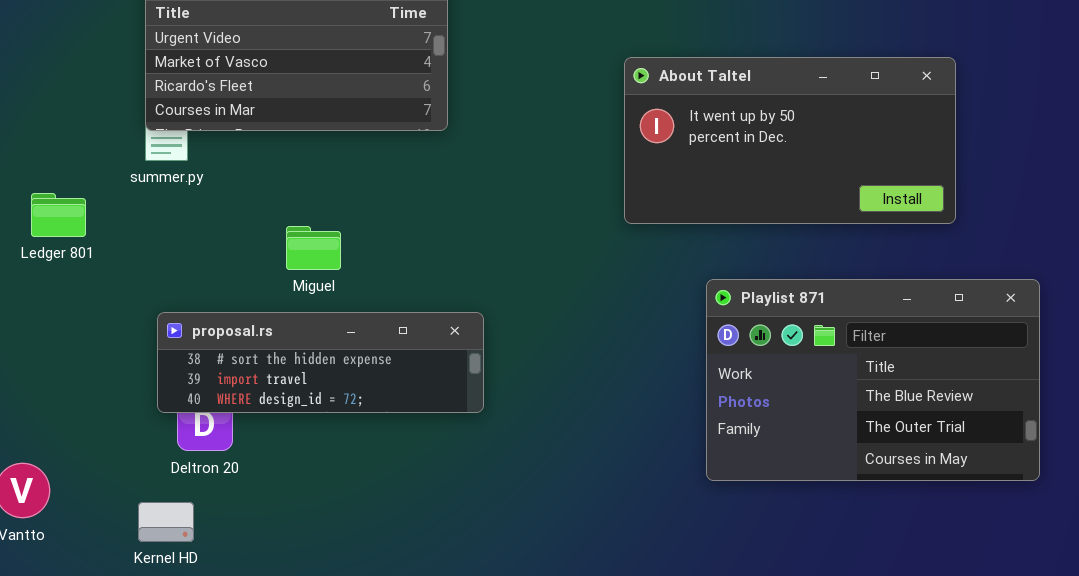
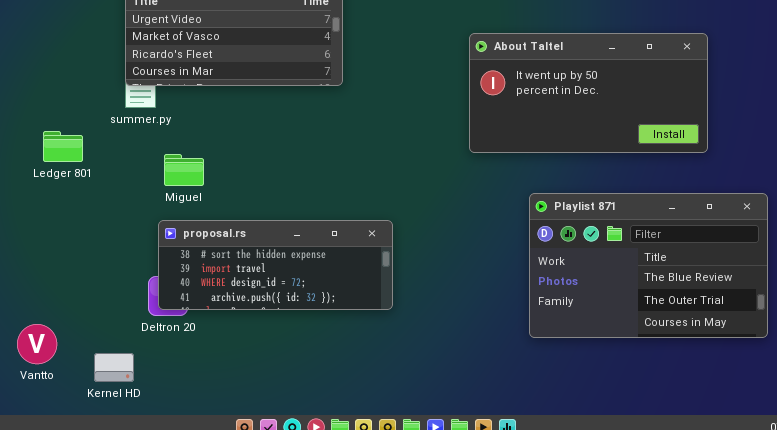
Miguel: [286,226,341,270] -> [164,154,204,186], moved
proposal.rs: [157,312,484,413] -> [158,220,393,310], moved, resized
Kernel HD: [138,502,194,542] -> [94,353,134,382], moved

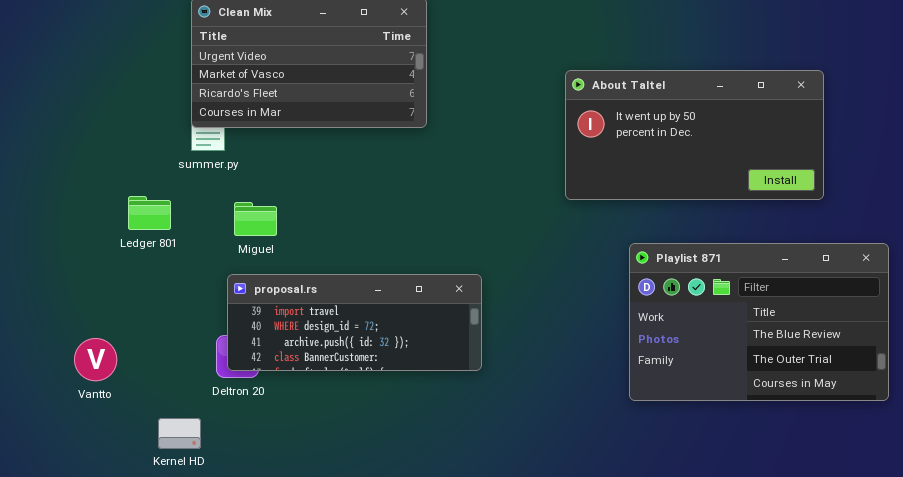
Ledger 801: [43,131,83,162] -> [128,196,171,230], moved
proposal.rs: [158,220,393,310] -> [227,274,482,371], scrolled down 1 row
Vantto: [17,324,57,364] -> [74,338,117,381], moved

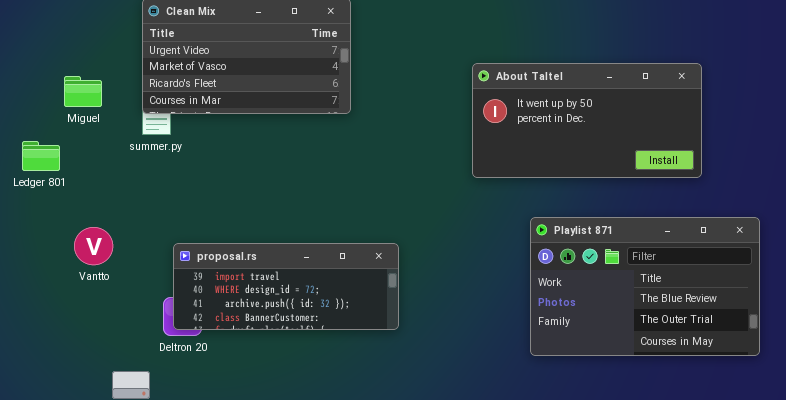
Ledger 801: [128,196,171,230] -> [22,141,60,171], moved
Miguel: [234,202,277,236] -> [64,76,102,107], moved
Vantto: [74,338,117,381] -> [74,227,113,265], moved

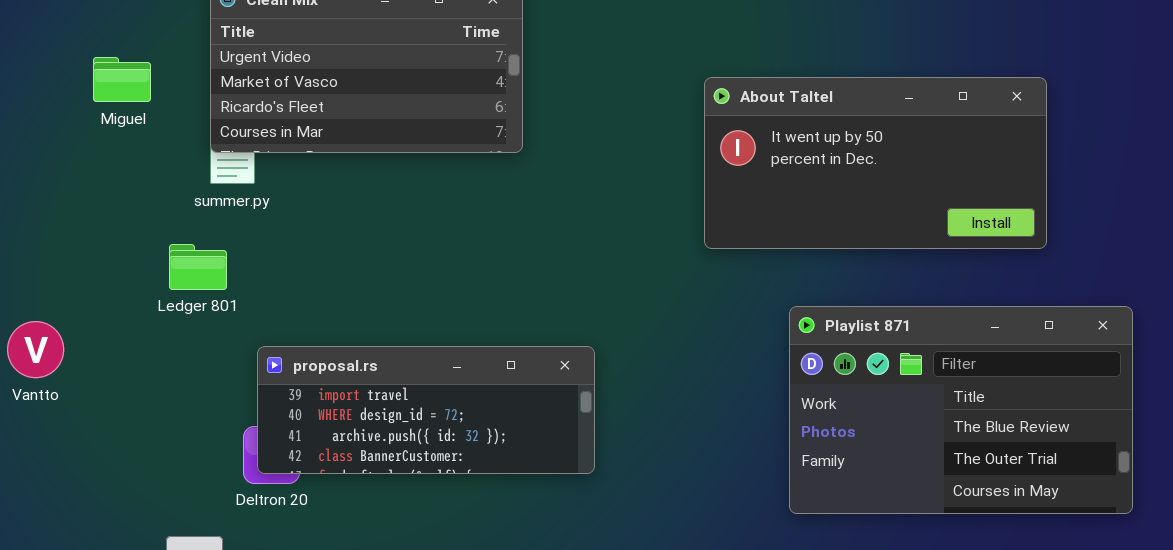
Miguel: [64,76,102,107] -> [93,57,151,102], moved
Ledger 801: [22,141,60,171] -> [169,244,227,290], moved
Vantto: [74,227,113,265] -> [7,321,64,378], moved

